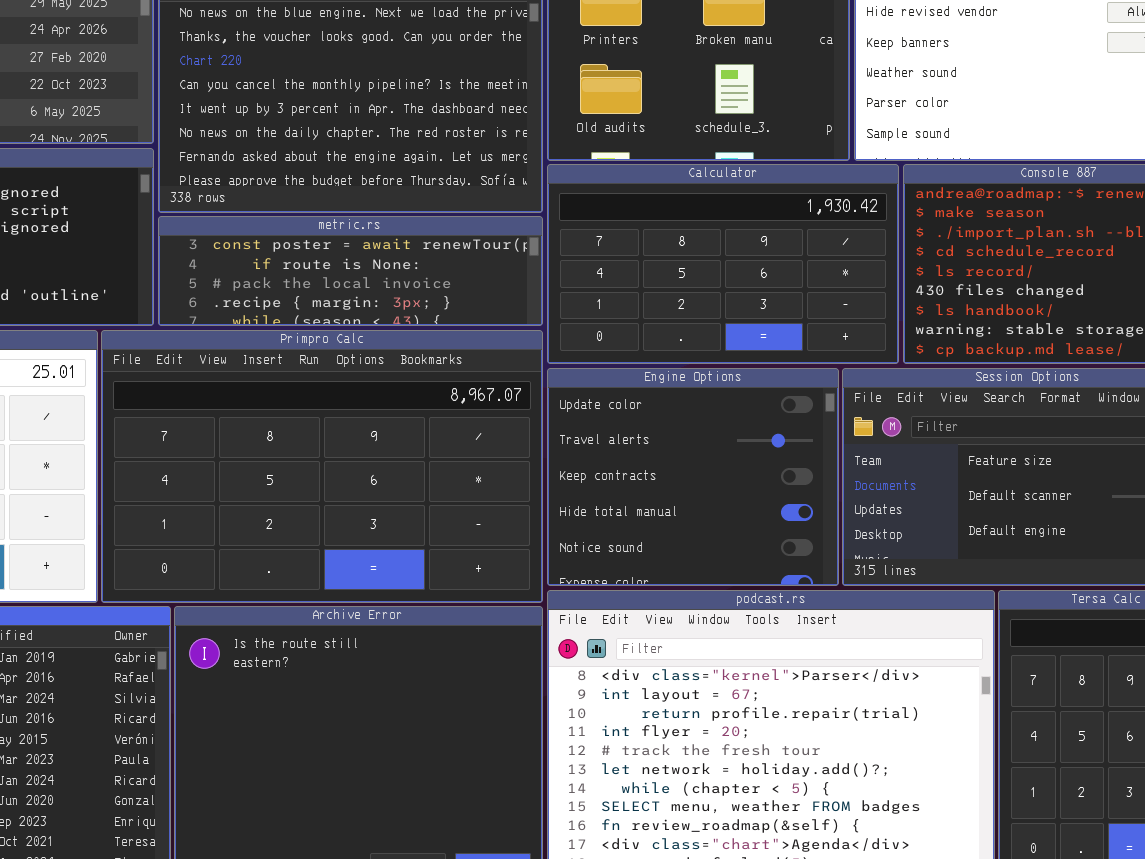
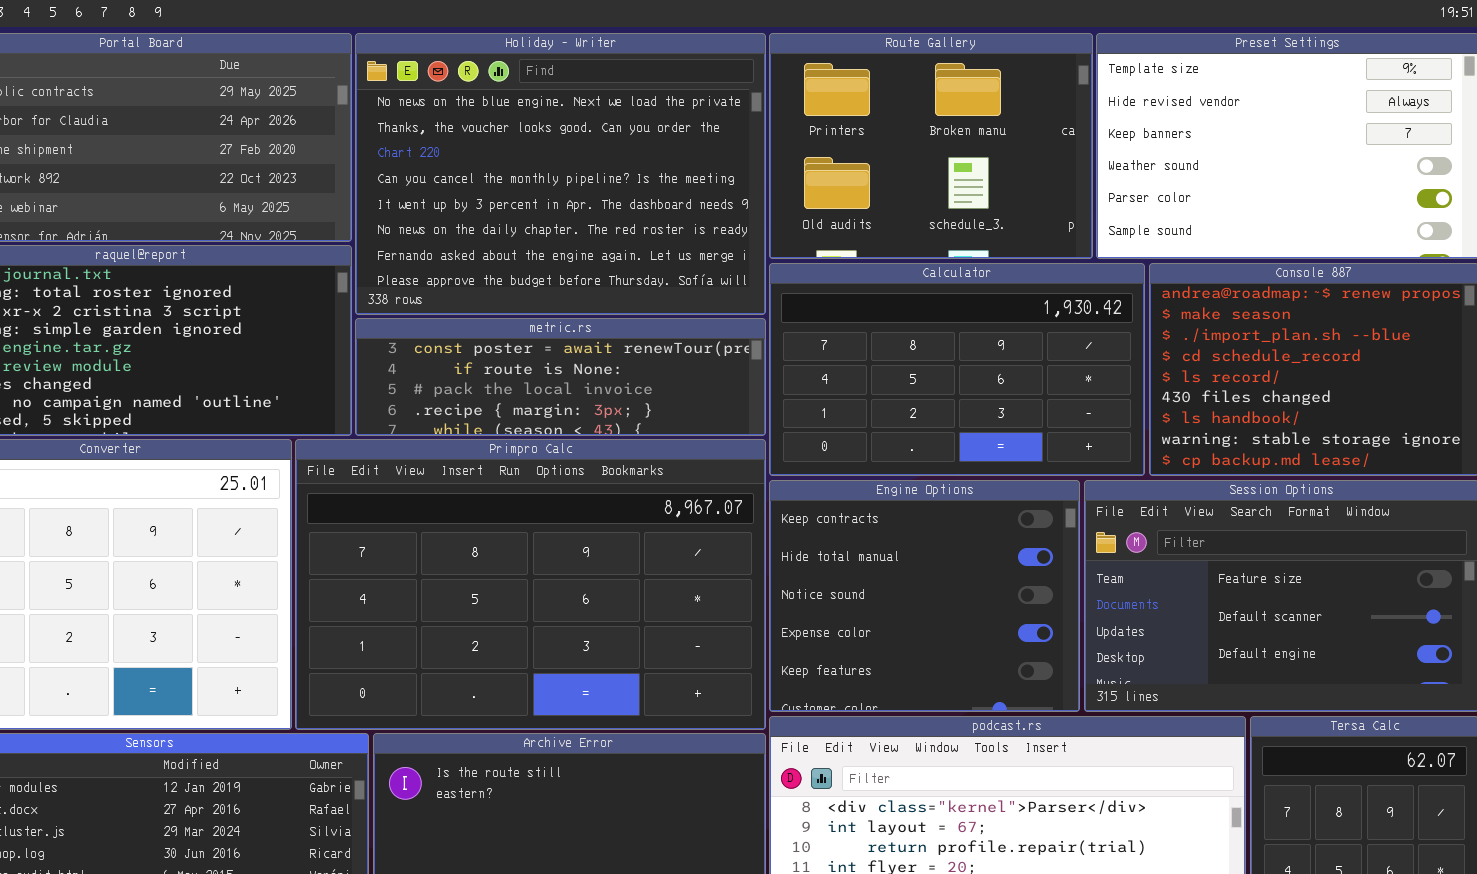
Engine Options: [547,368,839,586] -> [769,480,1080,712], scrolled down 2 rows

